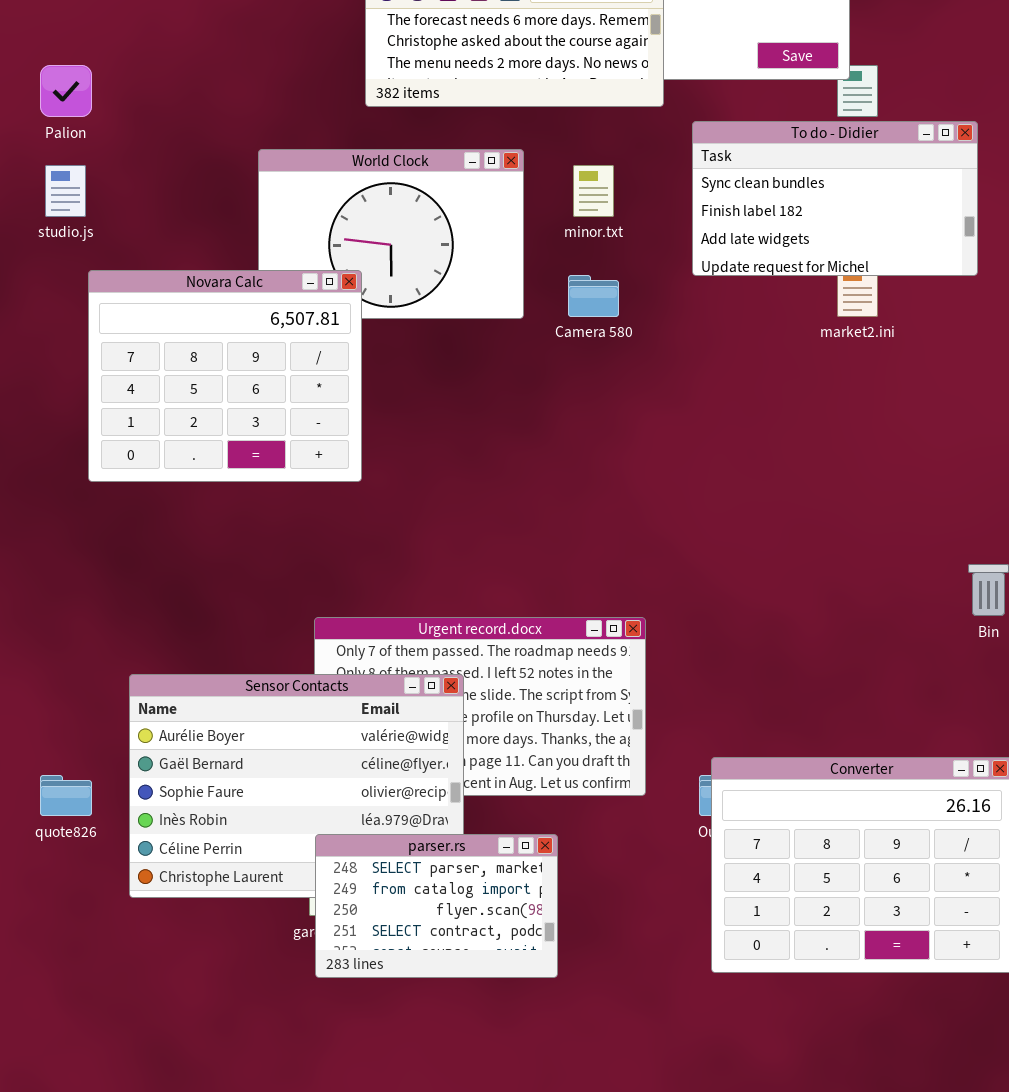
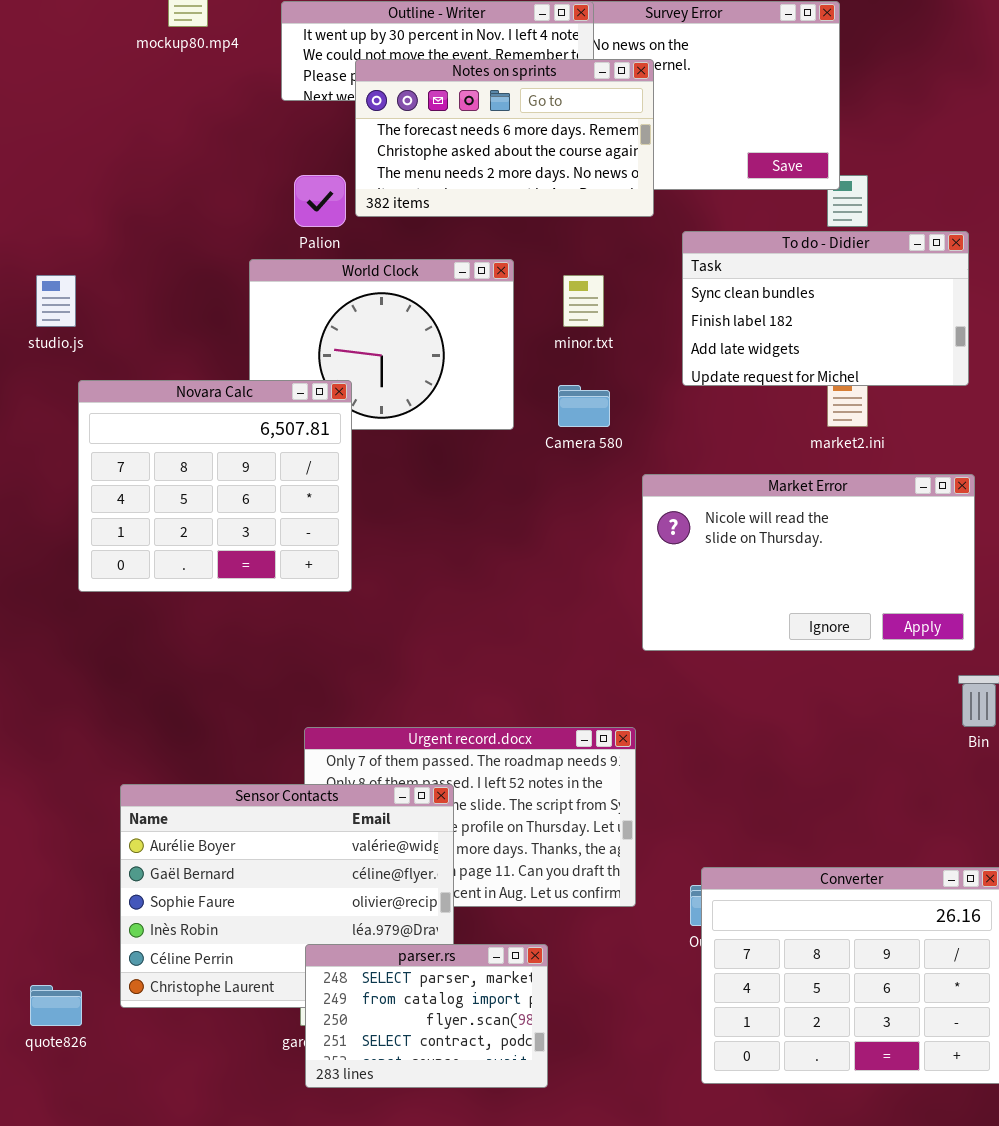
Palion: [40,65,92,117] -> [294,175,346,227], moved
Market Error: none -> [642,474,975,651], opened
quote826: [40,775,92,816] -> [30,985,82,1026], moved

